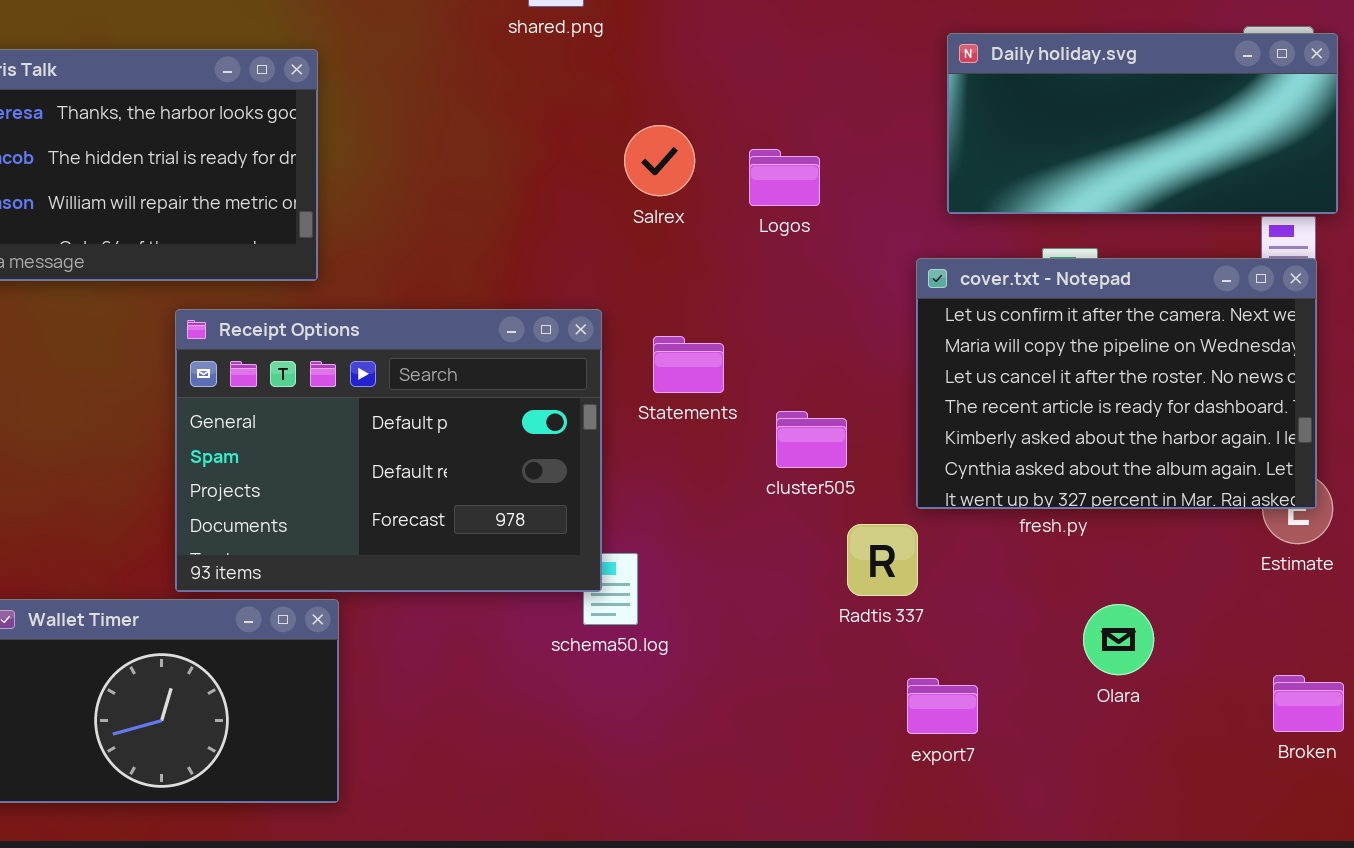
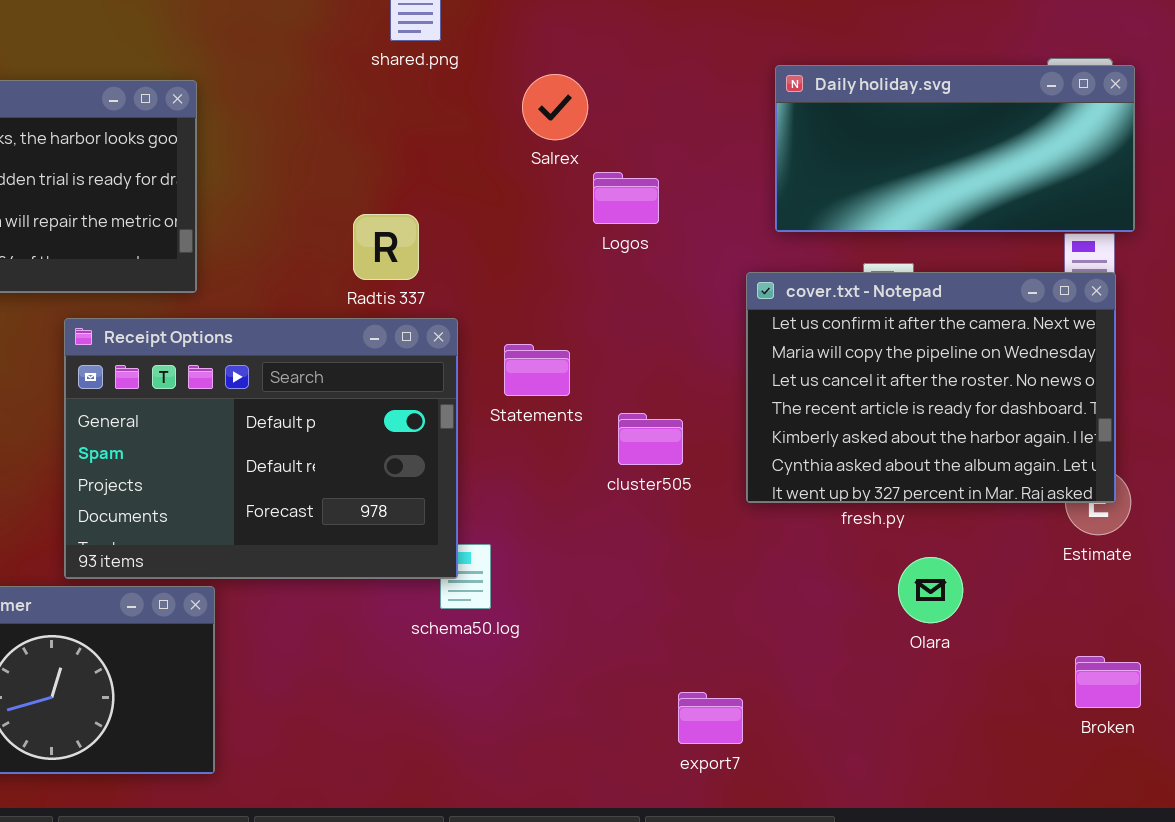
Salrex: [624,125,695,196] -> [522,74,588,140], moved
Radtis 337: [847,524,918,596] -> [353,214,419,280], moved
Olara: [1083,604,1154,675] -> [898,557,963,623], moved
export7: [907,678,978,734] -> [678,692,743,744], moved

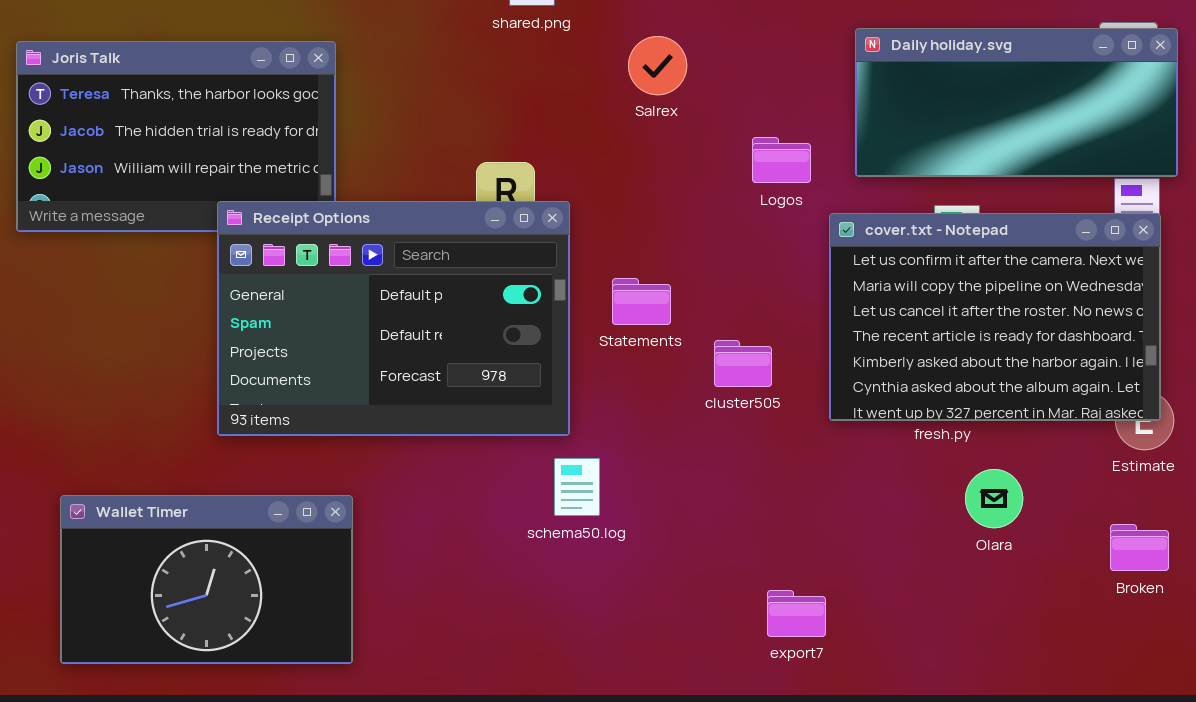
Logos: [593,172,659,224] -> [752,137,811,183], moved
Receipt Options: [64,318,458,579] -> [217,201,570,436], moved
Broken: [1075,656,1141,708] -> [1110,524,1169,571], moved

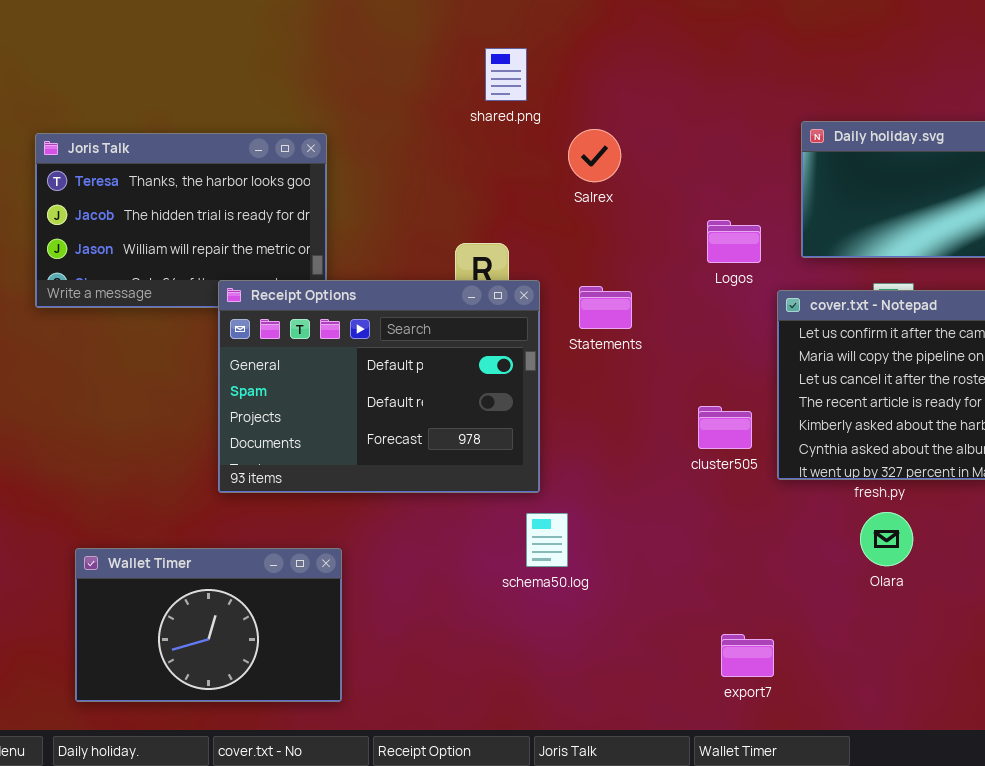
Salrex: [628,36,687,95] -> [568,129,621,182], moved
Statements: [612,278,671,325] -> [579,286,632,329], moved
cluster505: [714,340,772,387] -> [698,406,752,449], moved
Olara: [965,469,1023,528] -> [860,512,913,566], moved

